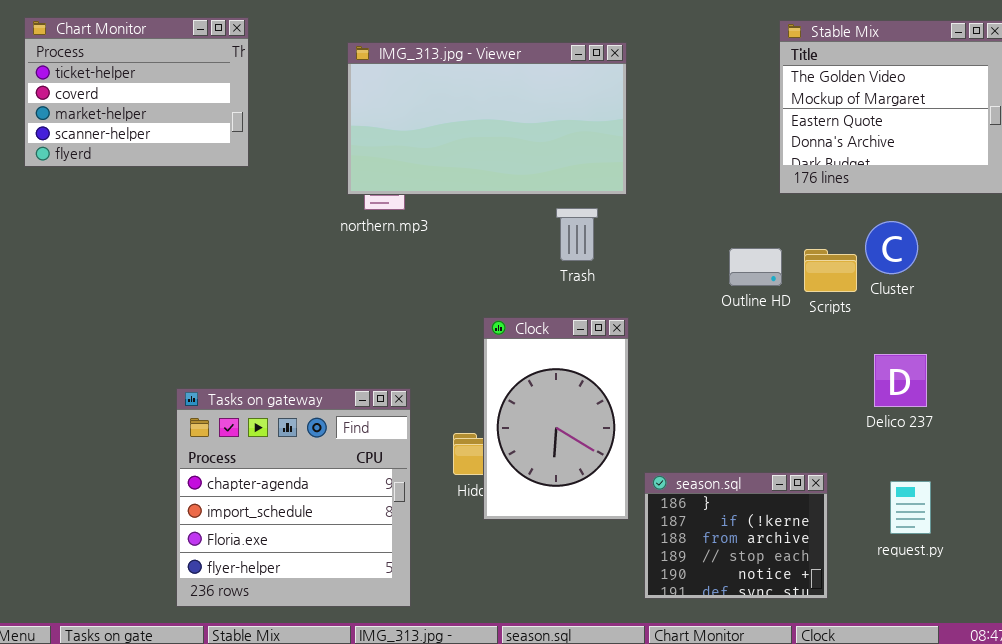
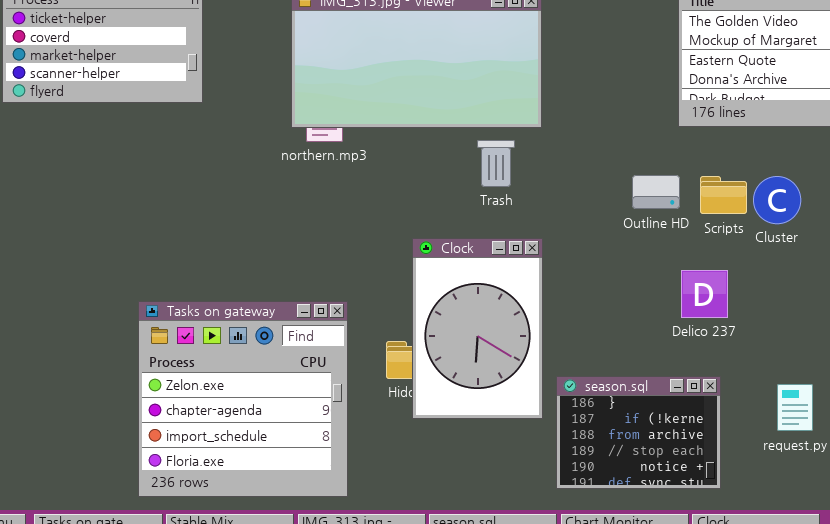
Cluster: [865,221,918,274] -> [753,176,801,224], moved
Delico 237: [874,354,927,407] -> [681,270,728,318], moved
Tasks on gateway: [176,388,411,607] -> [138,301,348,497], scrolled up 1 row

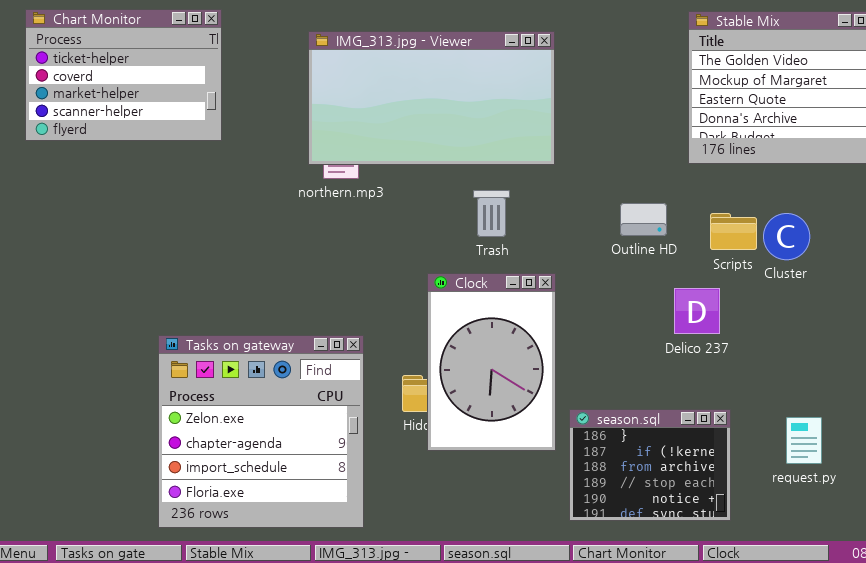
Trash: [477,140,515,187] -> [473,190,510,237], moved
Outline HD: [632,175,680,209] -> [620,203,667,236], moved
Delico 237: [681,270,728,318] -> [674,288,720,334], moved

